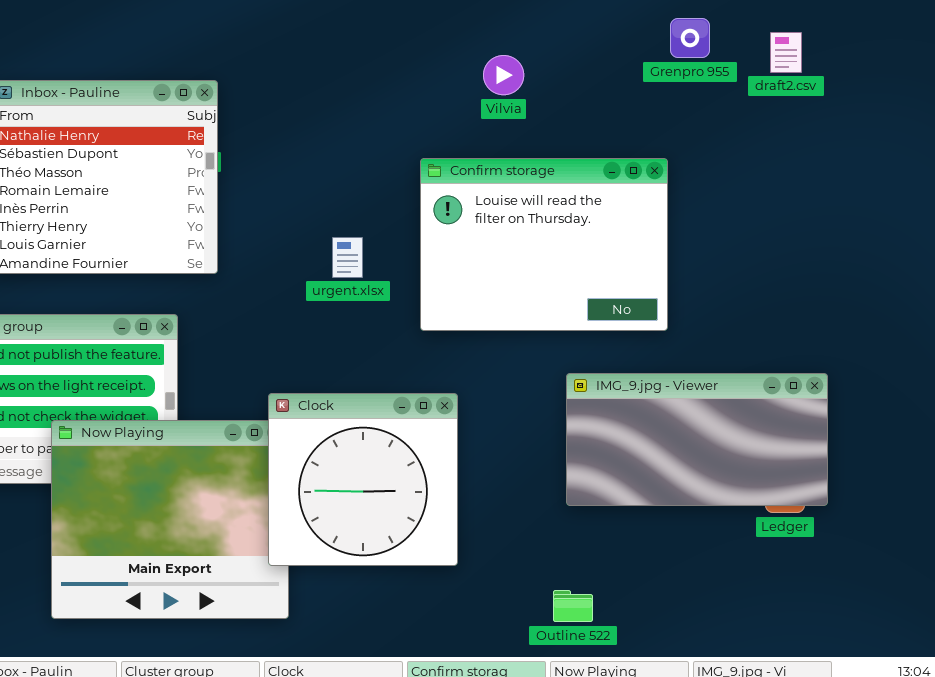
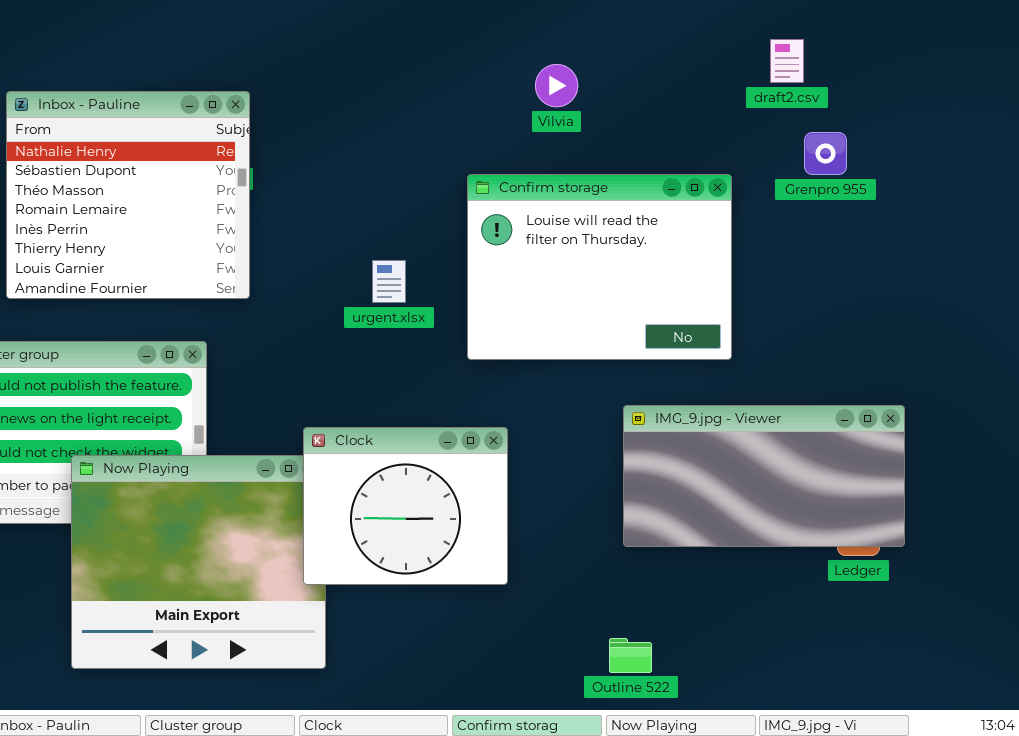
Grenpro 955: [670,18,710,58] -> [804,132,847,175], moved
draft2.csv: [770,32,802,73] -> [770,39,804,83], moved
Clock: [268,393,458,566] -> [303,427,508,585], resized

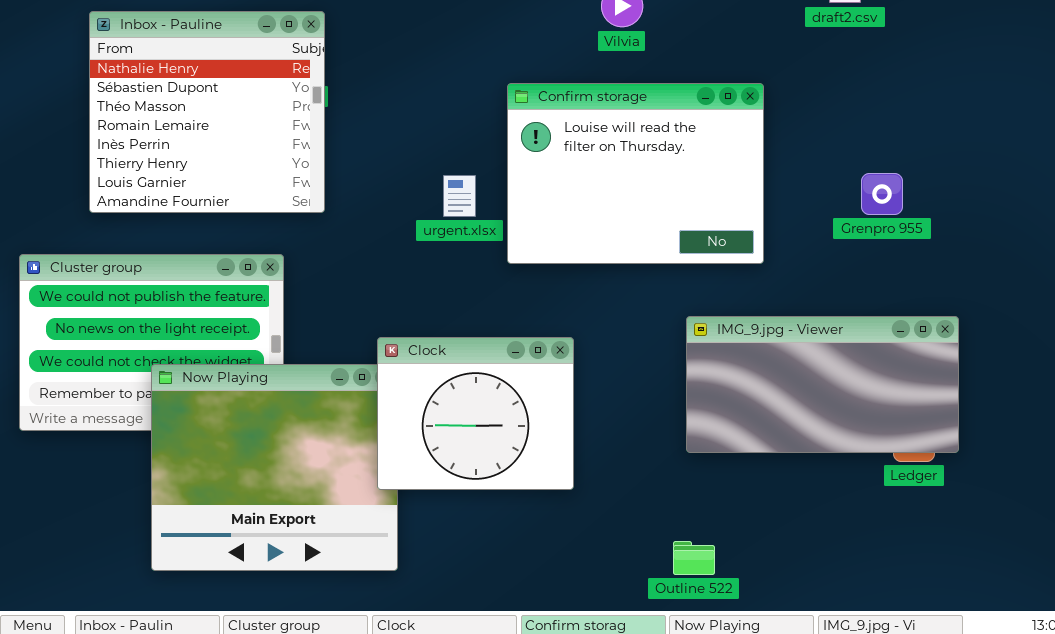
Grenpro 955: [804,132,847,175] -> [861,173,903,215], moved
Confirm storage: [467,174,732,360] -> [507,83,764,264], moved

